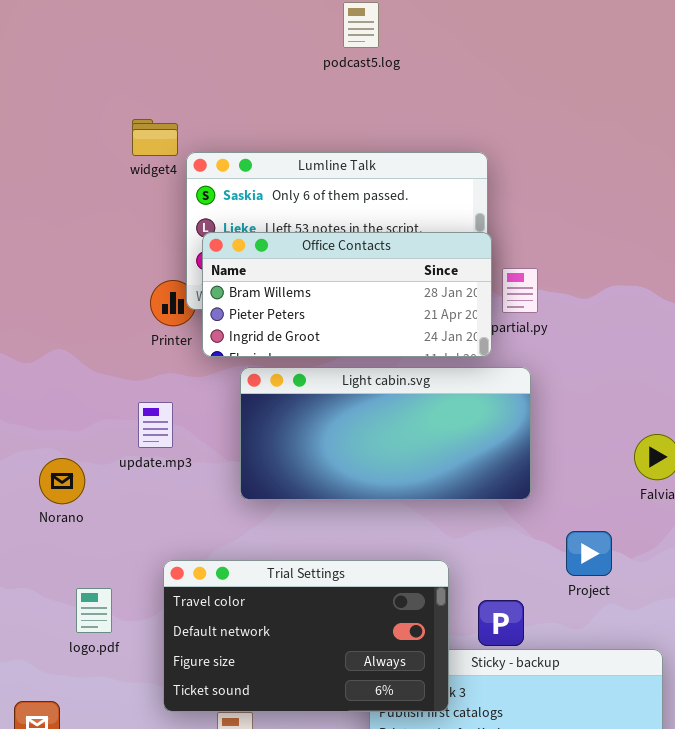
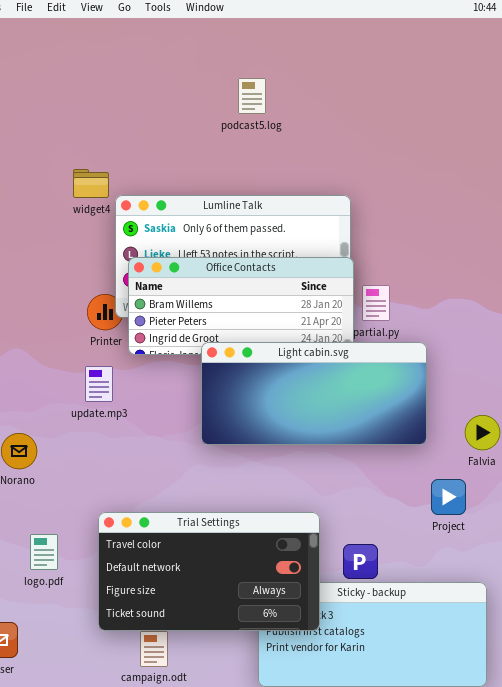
Light cabin.svg: [240,367,531,500] -> [201,342,427,445], moved
update.mp3: [138,402,173,448] -> [85,366,113,402], moved
Project: [566,531,612,576] -> [431,479,466,515], moved

